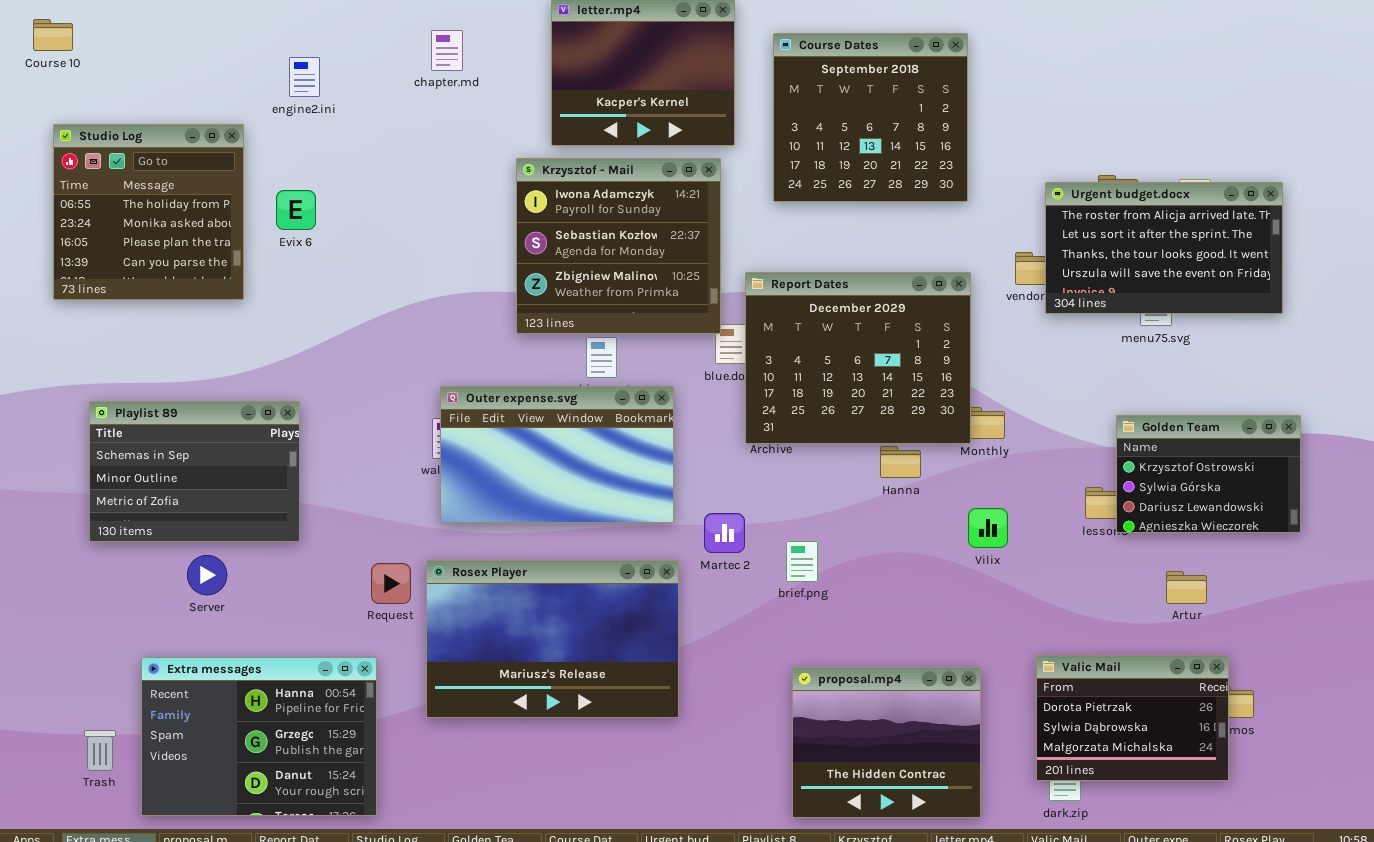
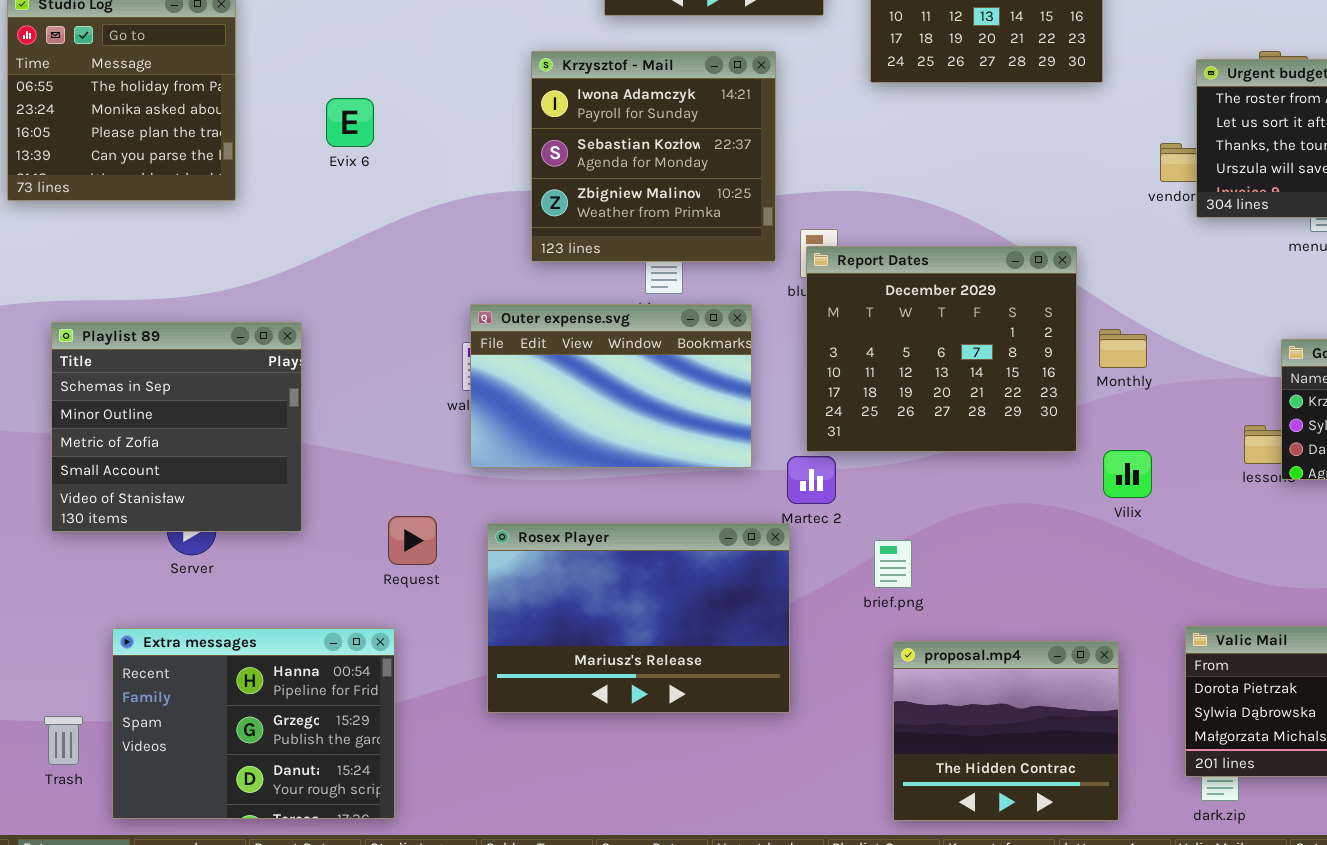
Krzysztof - Mail: [516,158,721,334] -> [531,51,776,262], moved
Evix 6: [276,190,316,230] -> [326,98,374,147], moved
Report Dates: [745,272,971,444] -> [806,246,1077,452], moved
Playlist 89: [89,401,300,542] -> [51,322,302,532], resized
brief.png: [786,541,818,582] -> [874,540,912,588], moved
Rosex Player: [426,560,679,718] -> [487,523,790,713], moved

